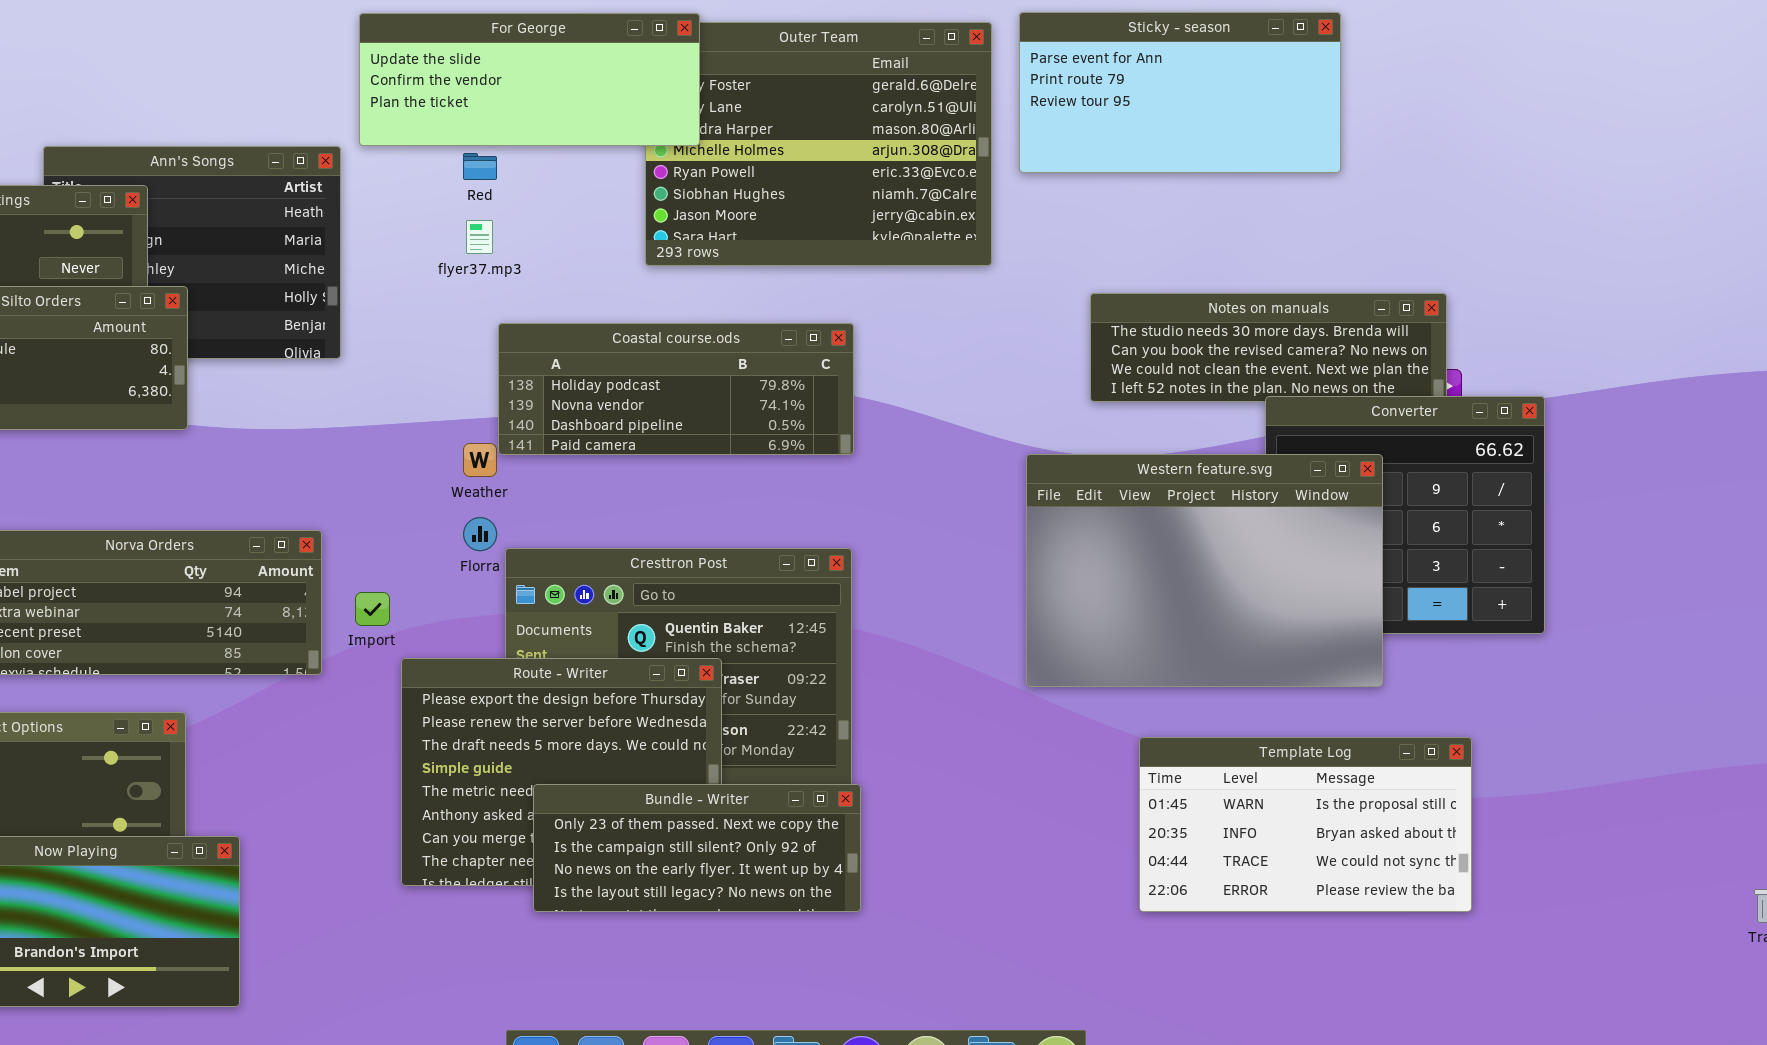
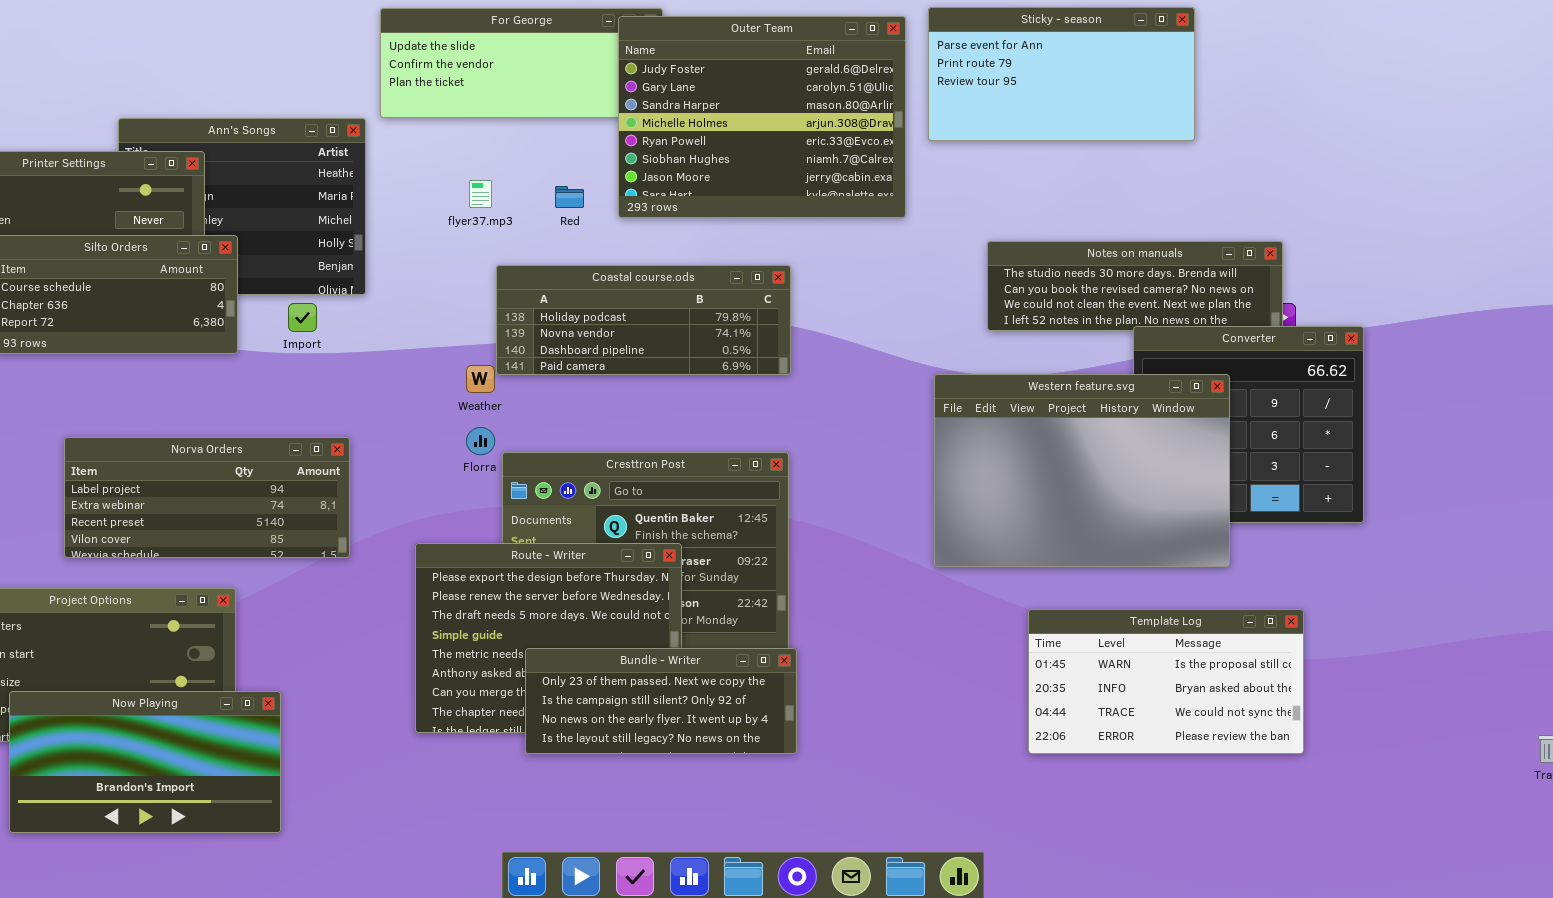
Outer Team: [645,22,992,266] -> [618,16,906,218], raised
Red: [463,153,497,180] -> [555,186,584,208], moved
Import: [355,592,390,626] -> [288,303,317,332], moved

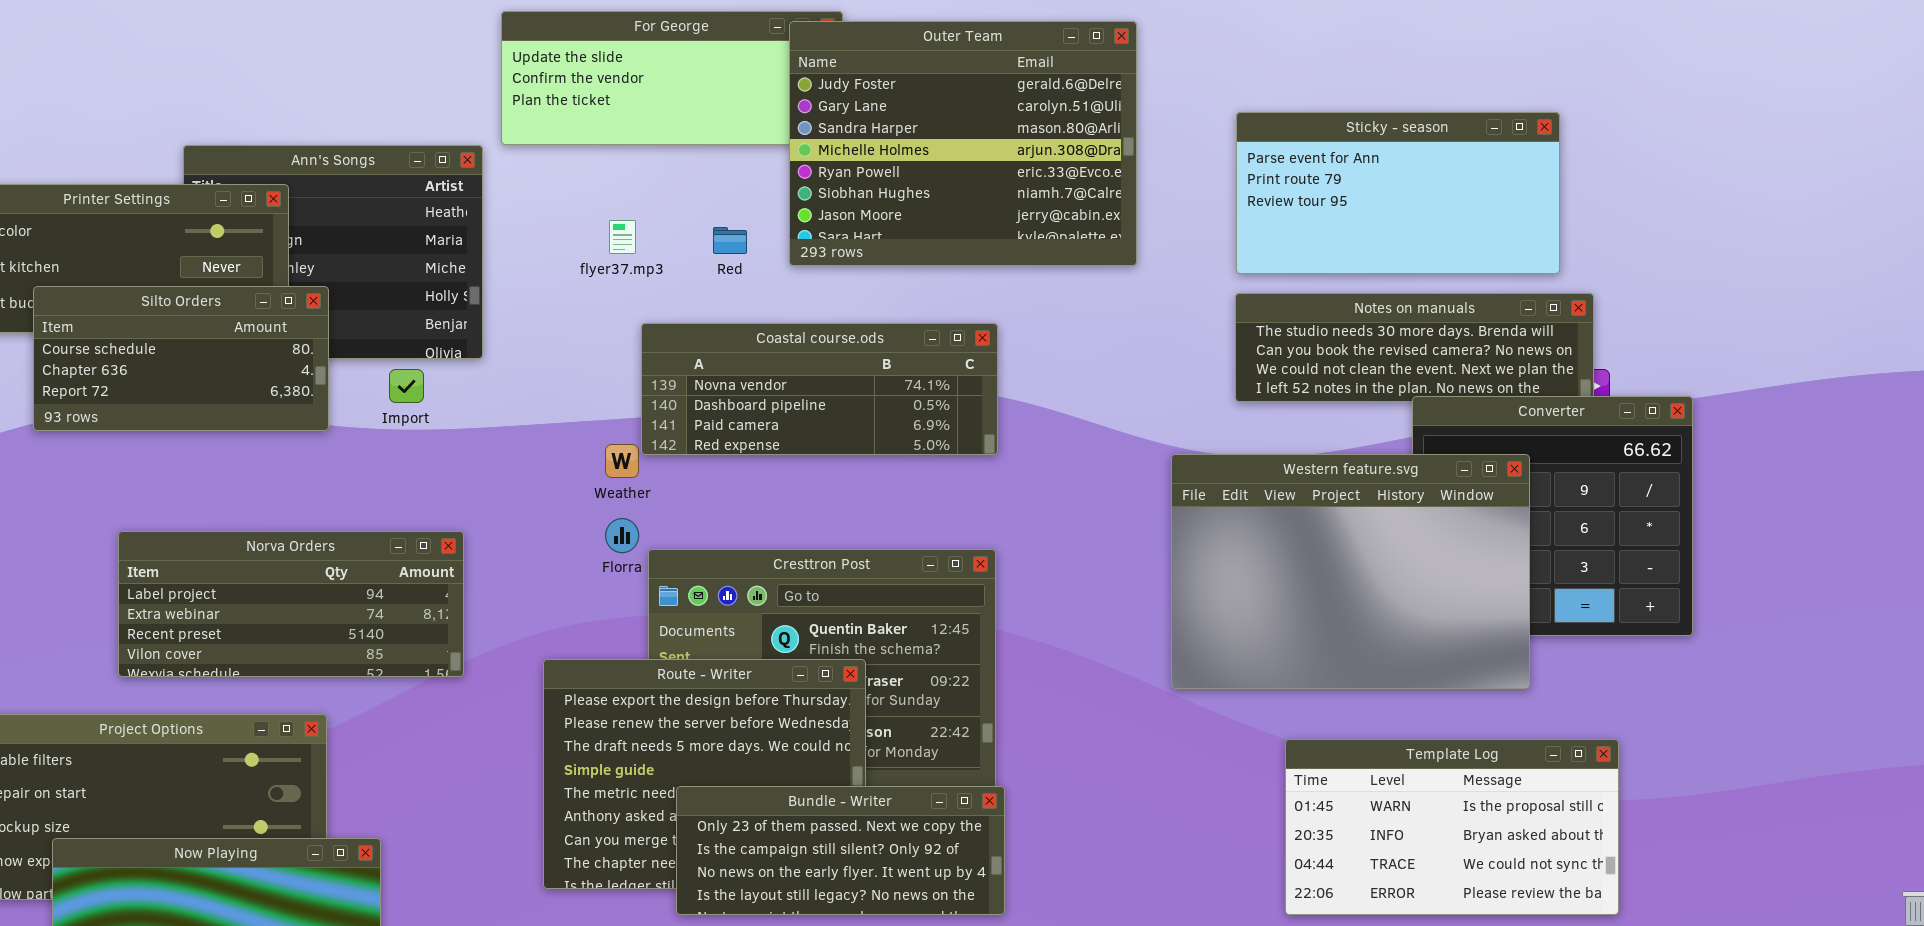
Sticky - season: [928,7,1195,141] -> [1236,112,1560,274], moved
Coastal course.ods: [496,265,791,375] -> [641,323,998,455], scrolled down 1 row

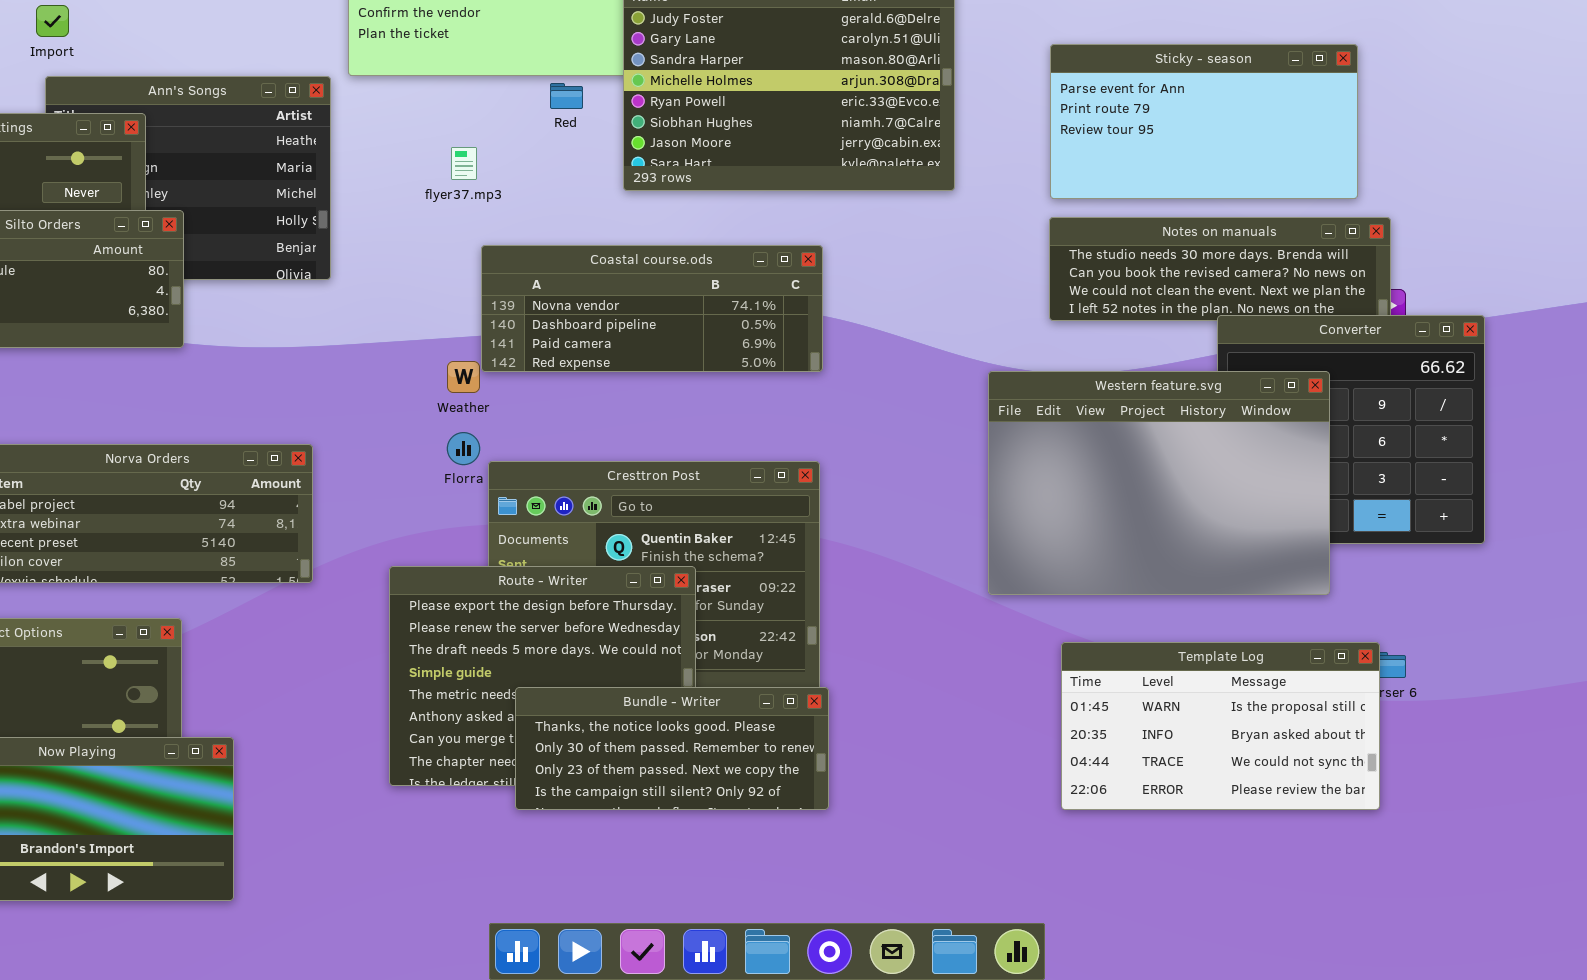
Red: [713,227,747,254] -> [550,83,583,109], moved
Import: [389,369,424,403] -> [36,5,69,37], moved
Template Log: [1285,739,1619,915] -> [1061,642,1380,810], moved
Bundle - Writer: [676,786,1005,915] -> [515,687,829,810], scrolled up 2 rows

